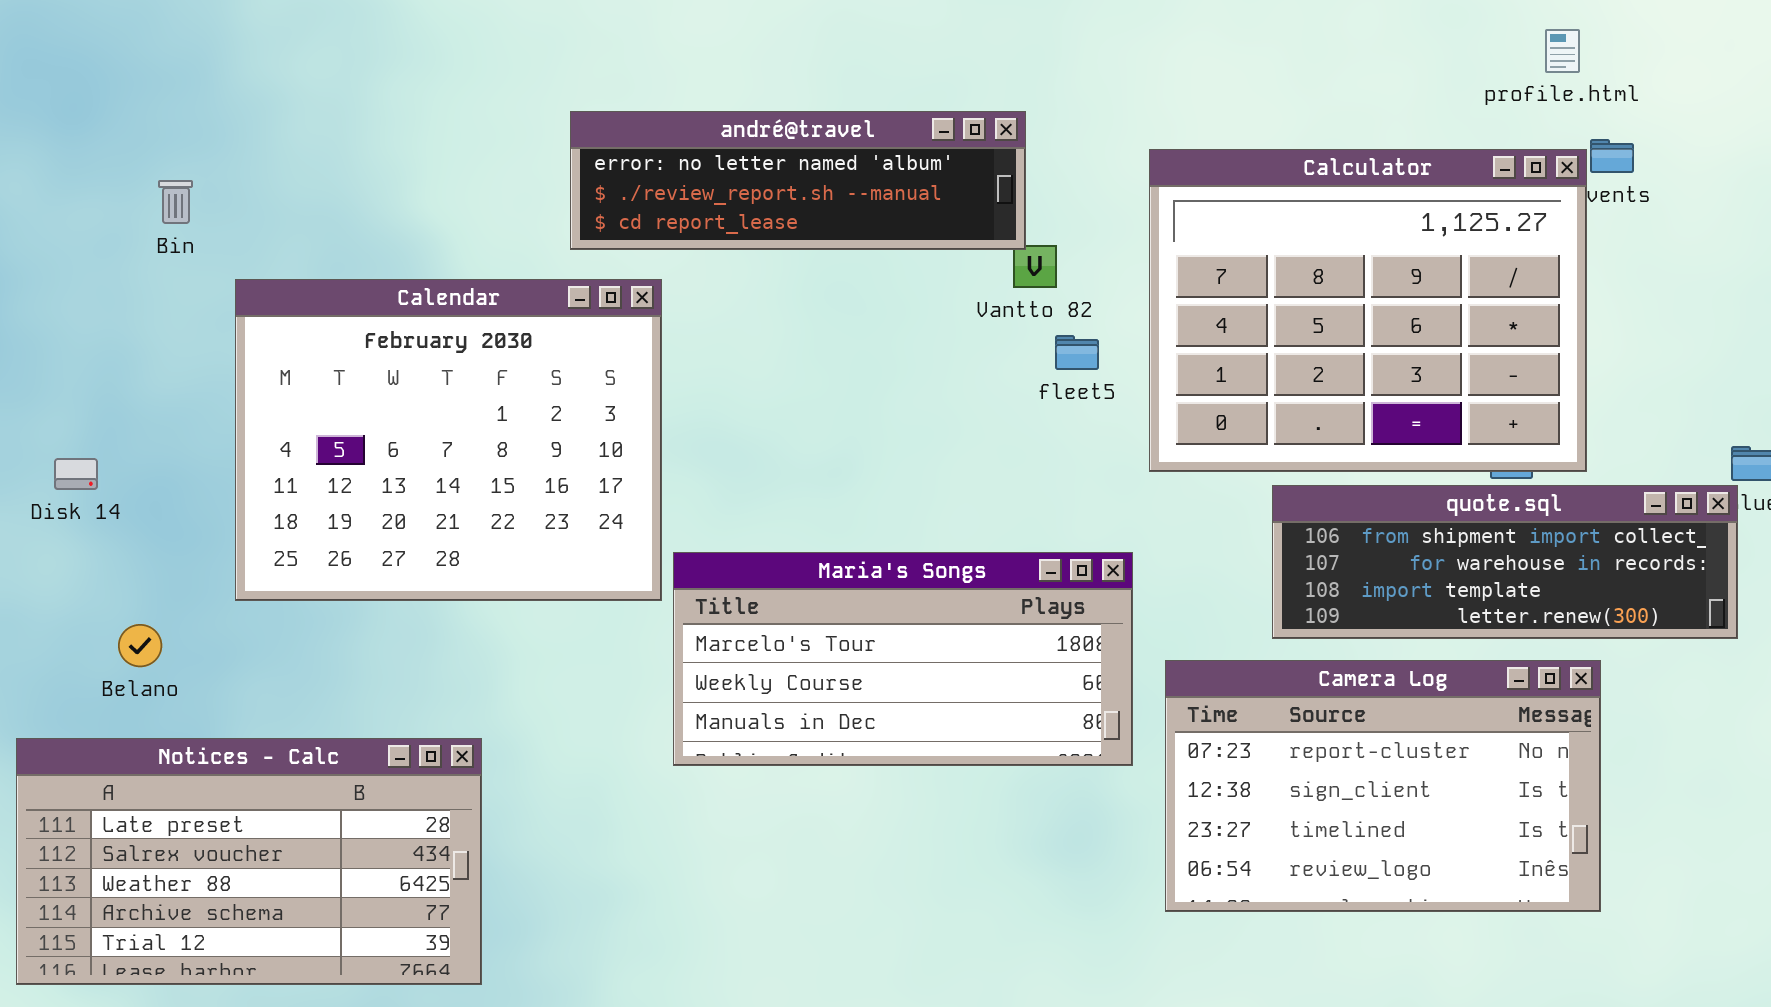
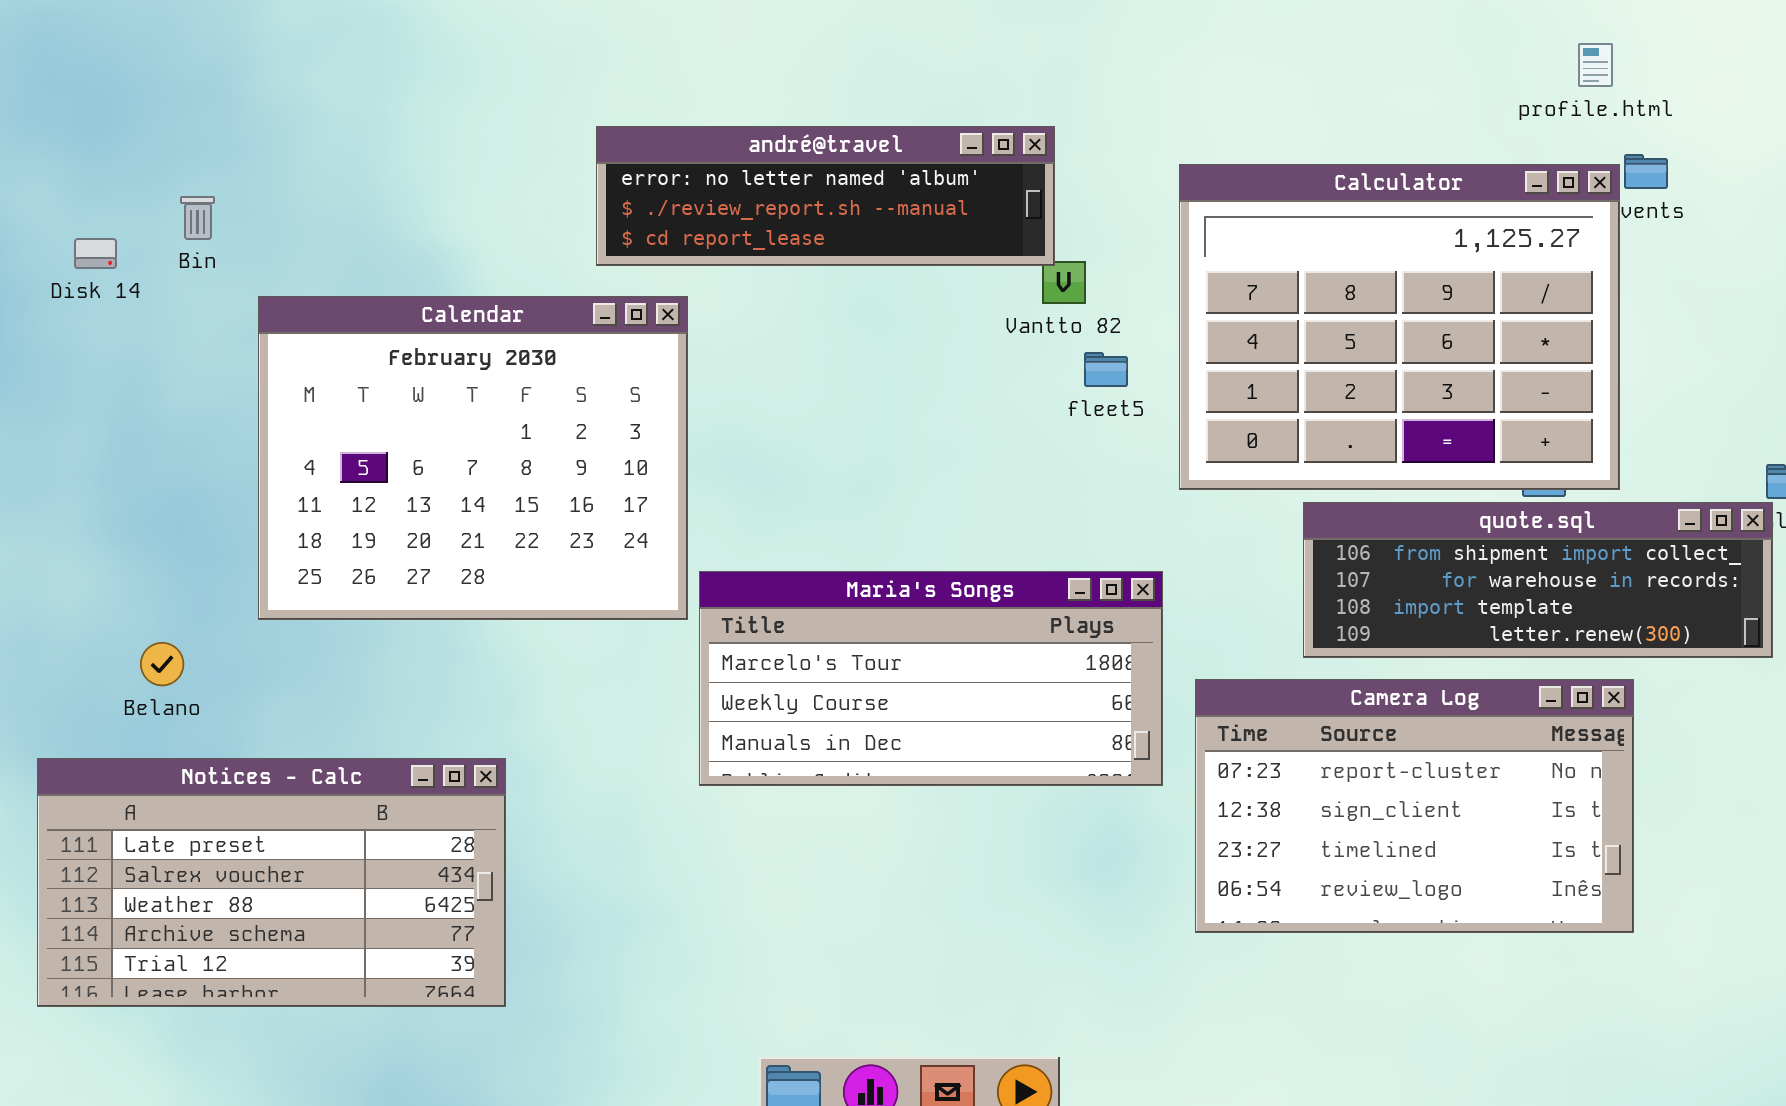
Disk 14: [54,458,98,490] -> [74,238,117,269], moved

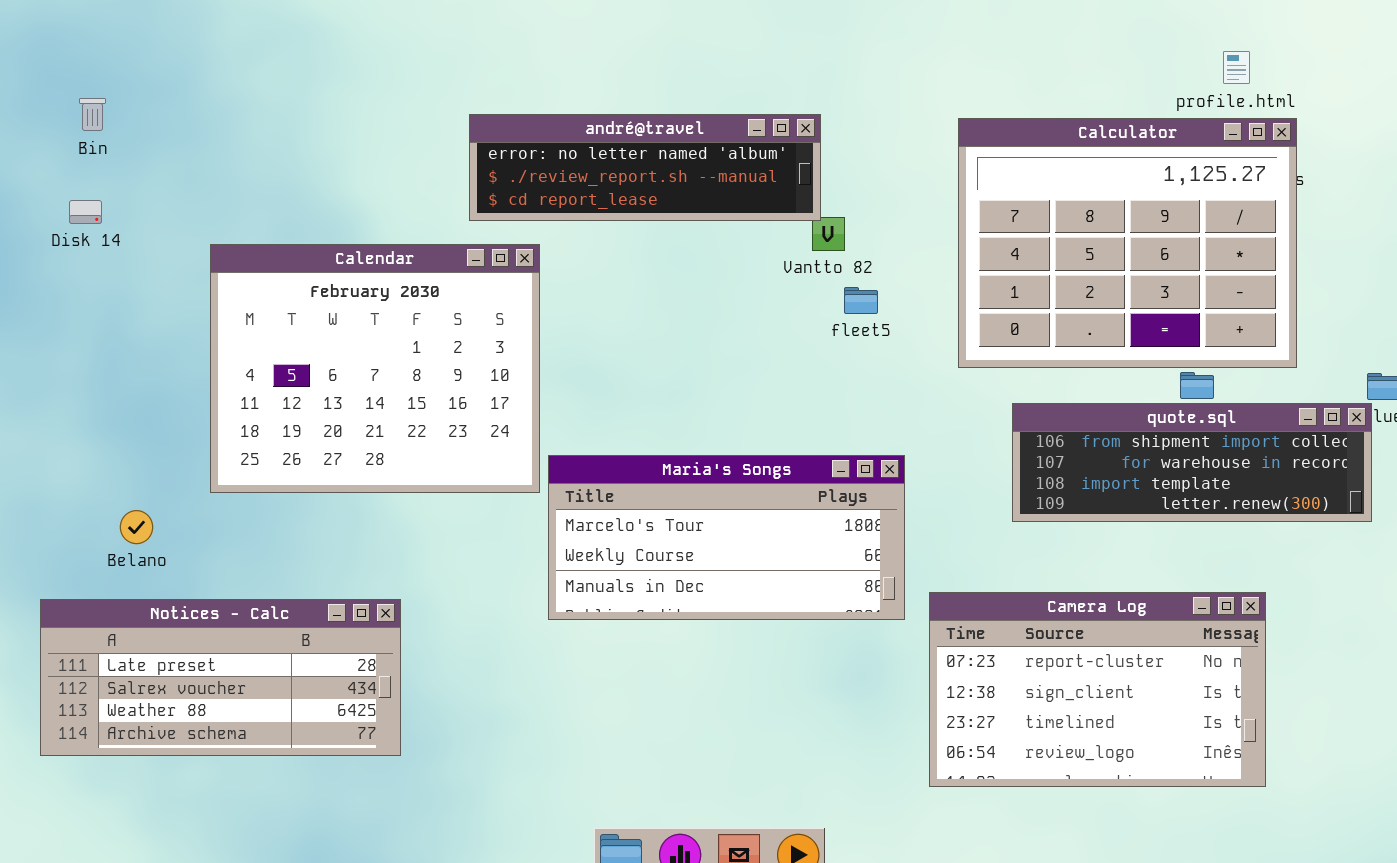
Calculator: [1179,164,1620,490] -> [958,118,1297,368], moved
Bin: [180,196,215,240] -> [79,98,106,131], moved
Camera Log: [1195,679,1634,933] -> [929,592,1266,787], moved
Notices - Calc: [37,758,506,1007] -> [40,599,401,756], resized

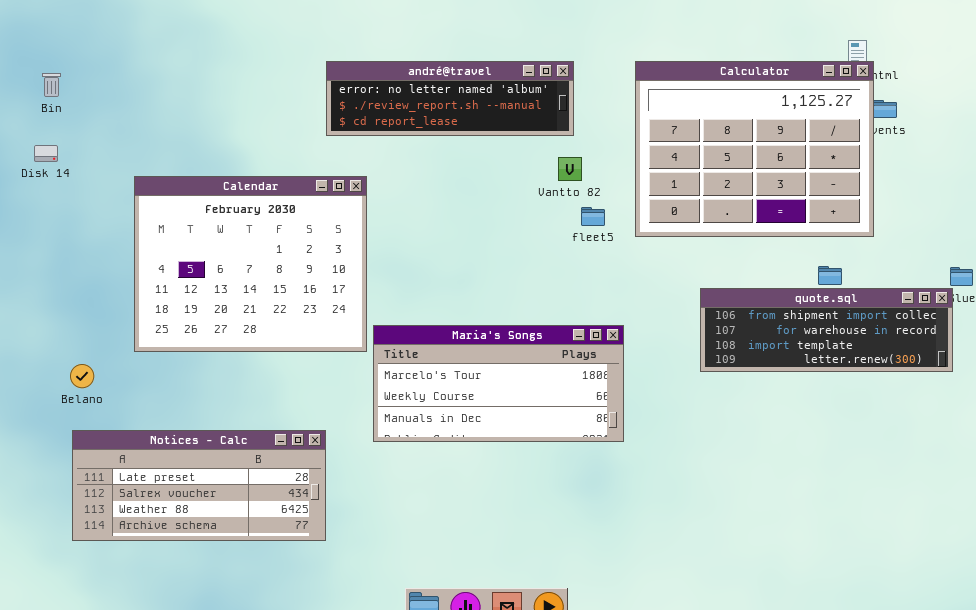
andré@travel: [469,114,821,221] -> [326,61,574,136], moved
Calculator: [958,118,1297,368] -> [635,61,874,237], moved
Camera Log: [929,592,1266,787] -> none, closed
Notices - Calc: [40,599,401,756] -> [72,430,326,541], moved

